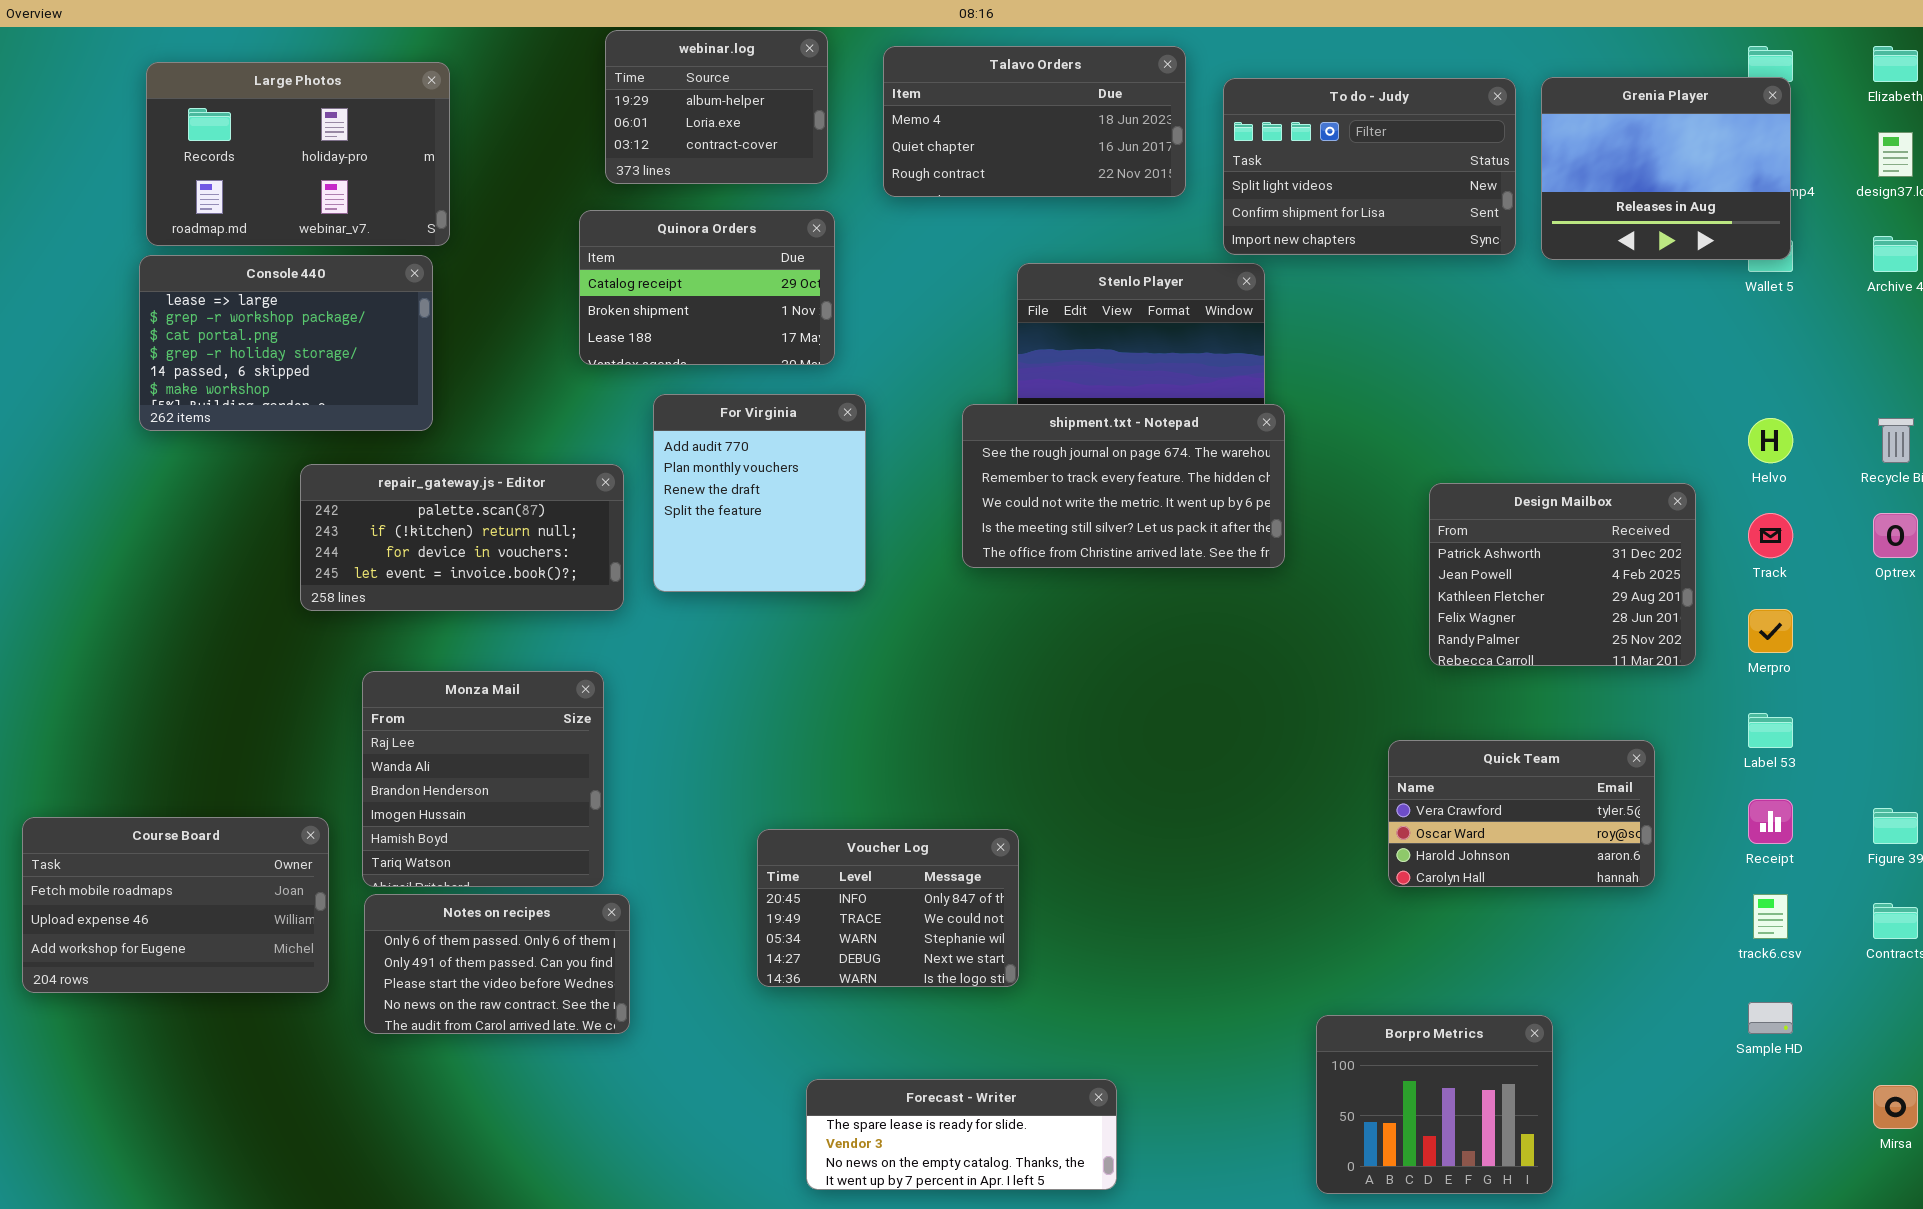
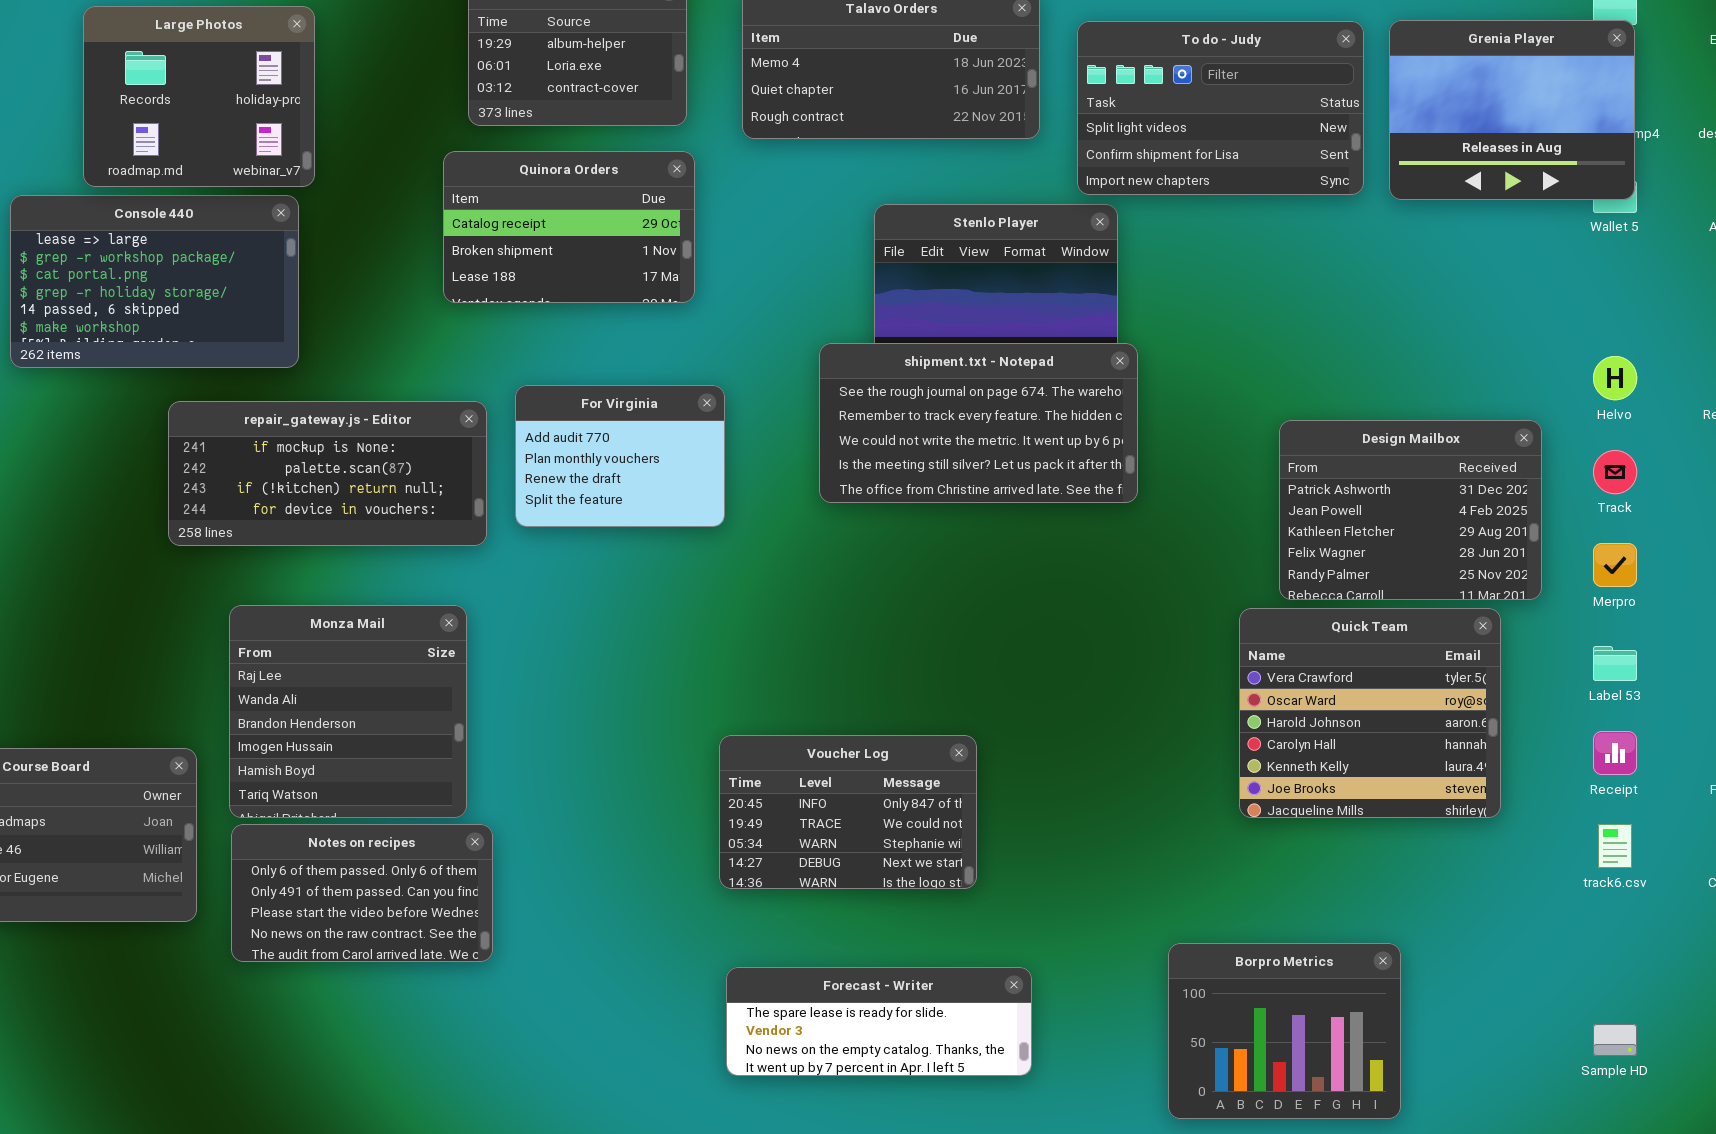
Large Photos: [146,62,450,246] -> [83,6,315,187], resized
For Virginia: [653,394,866,592] -> [515,385,725,527], resized
repair_gateway.js - Editor: [300,464,624,611] -> [168,401,487,546], scrolled up 1 row
Quick Team: [1388,740,1655,887] -> [1239,608,1501,818], resized
Voucher Log: [757,829,1019,987] -> [719,735,977,889], moved
Sample HD: [1748,1002,1793,1034] -> [1593,1024,1637,1056], moved
Forecast - Writer: [806,1079,1117,1190] -> [726,967,1032,1076], moved

